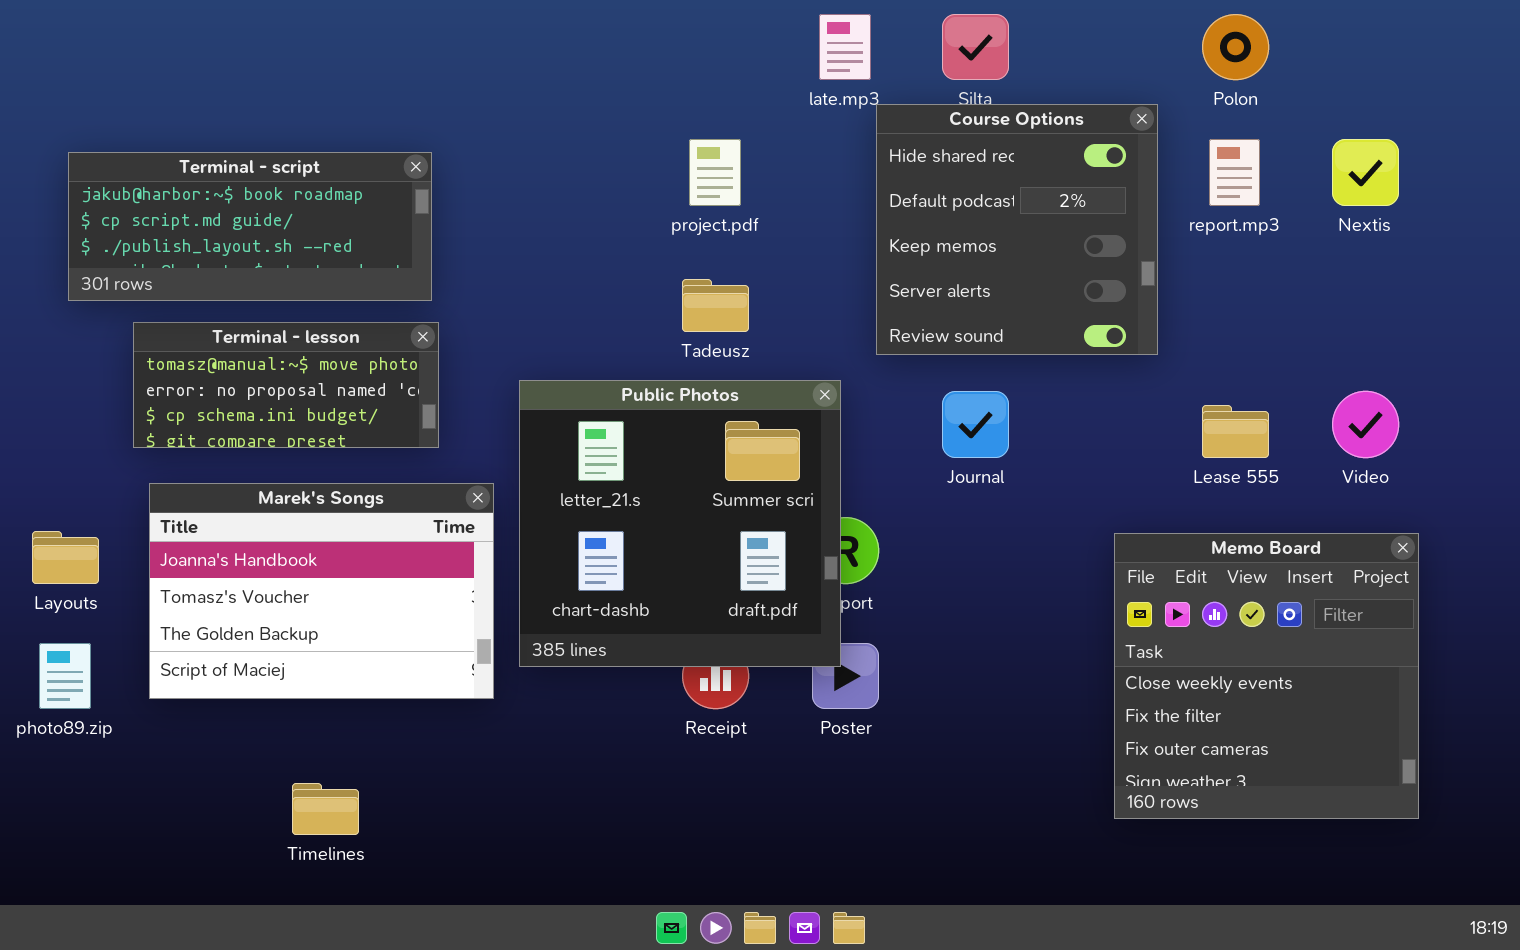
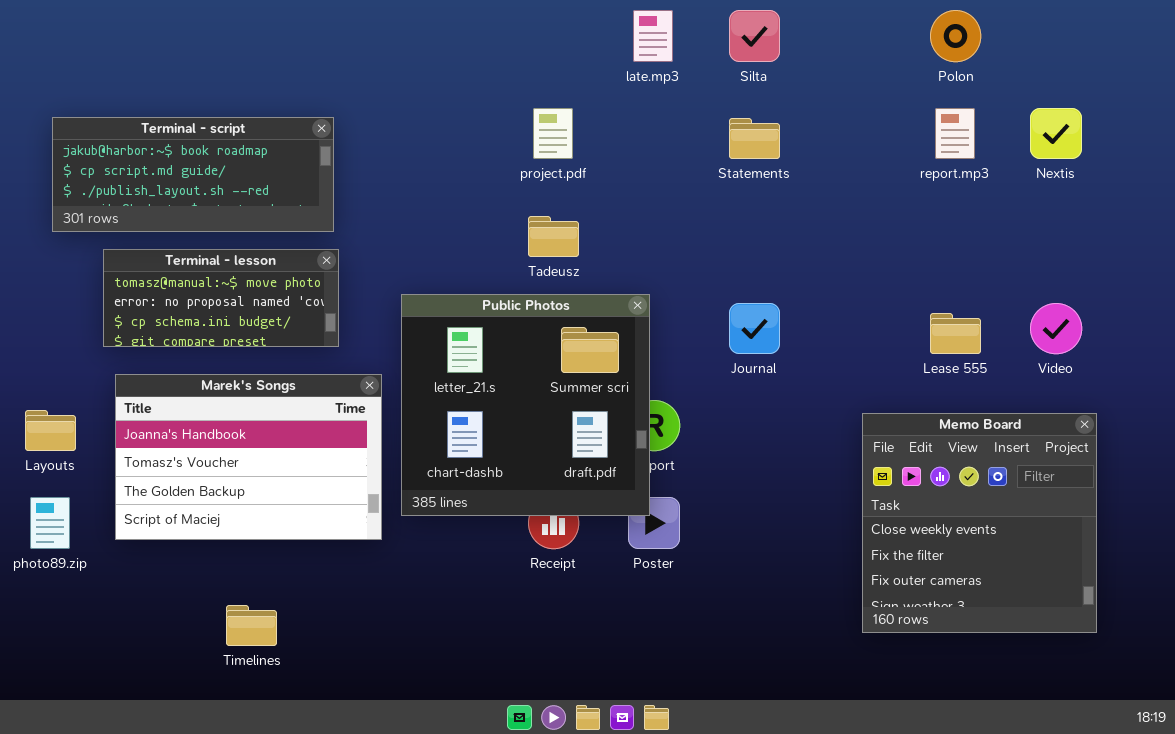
Course Options: [876,104,1158,355] -> none, closed

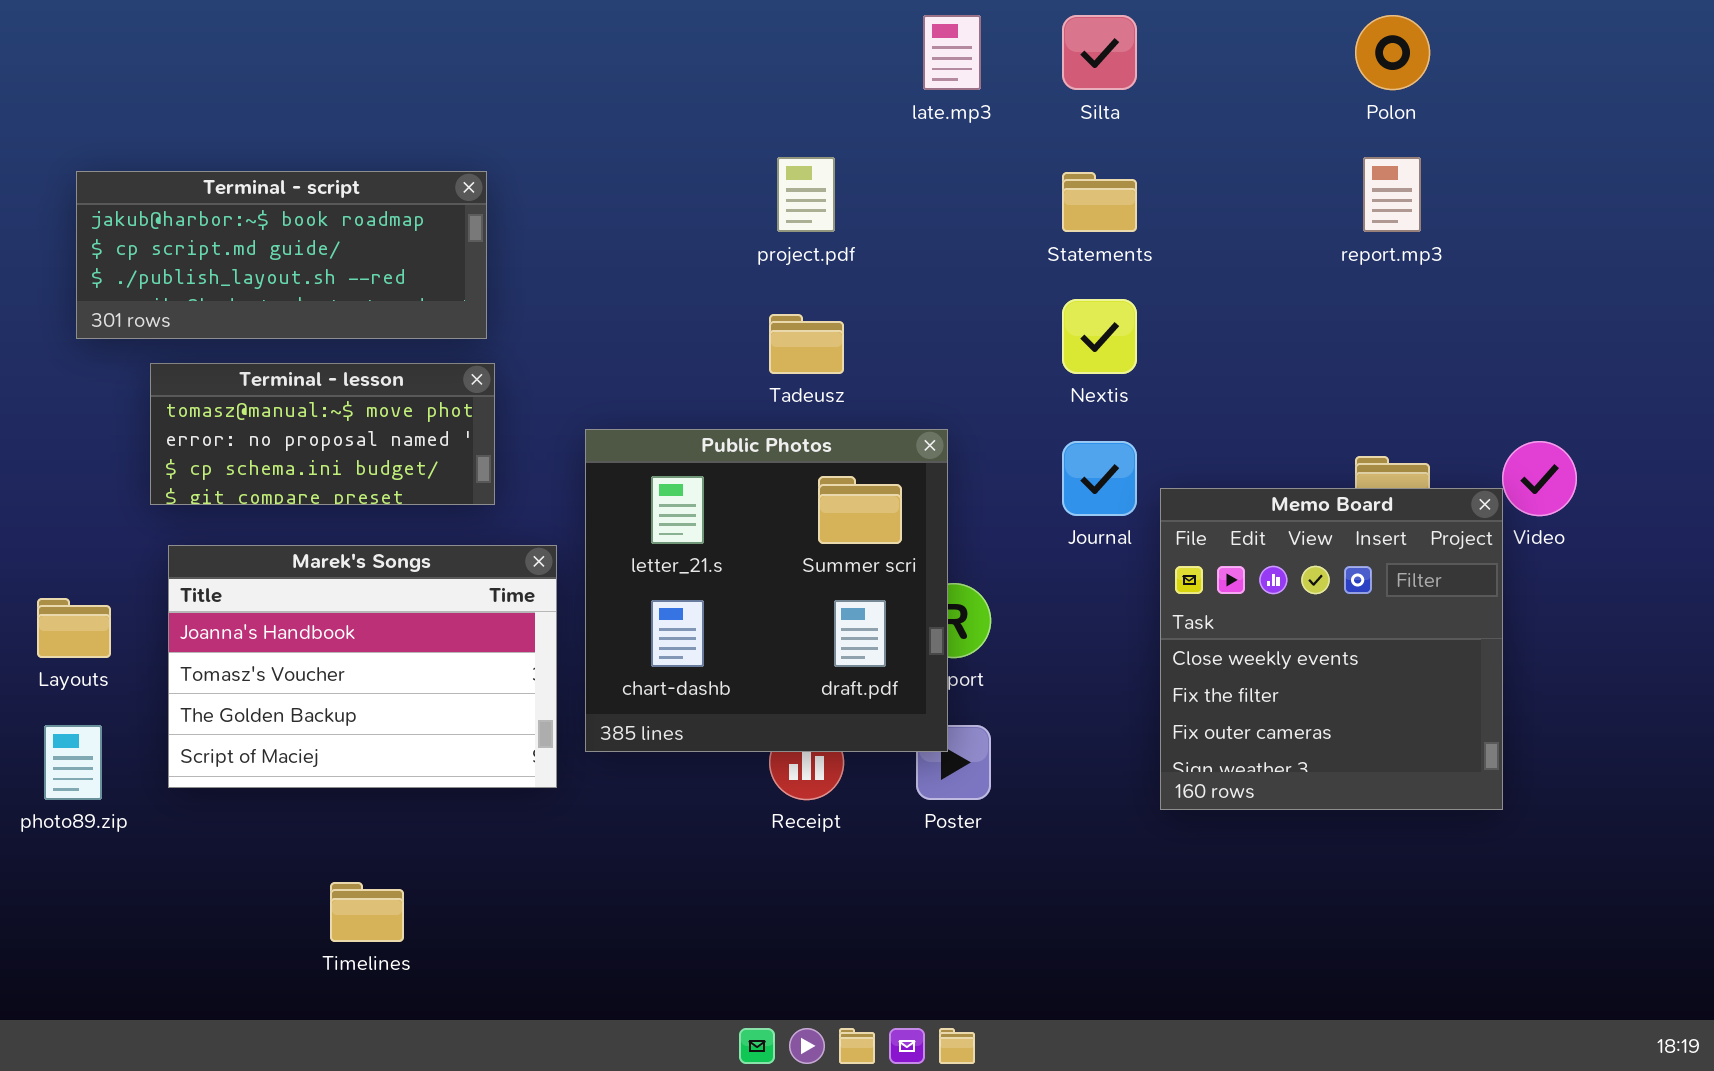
Nextis: [1030,108,1082,159] -> [1062,299,1137,374], moved
Memo Board: [862,413,1097,633] -> [1160,488,1503,810], moved

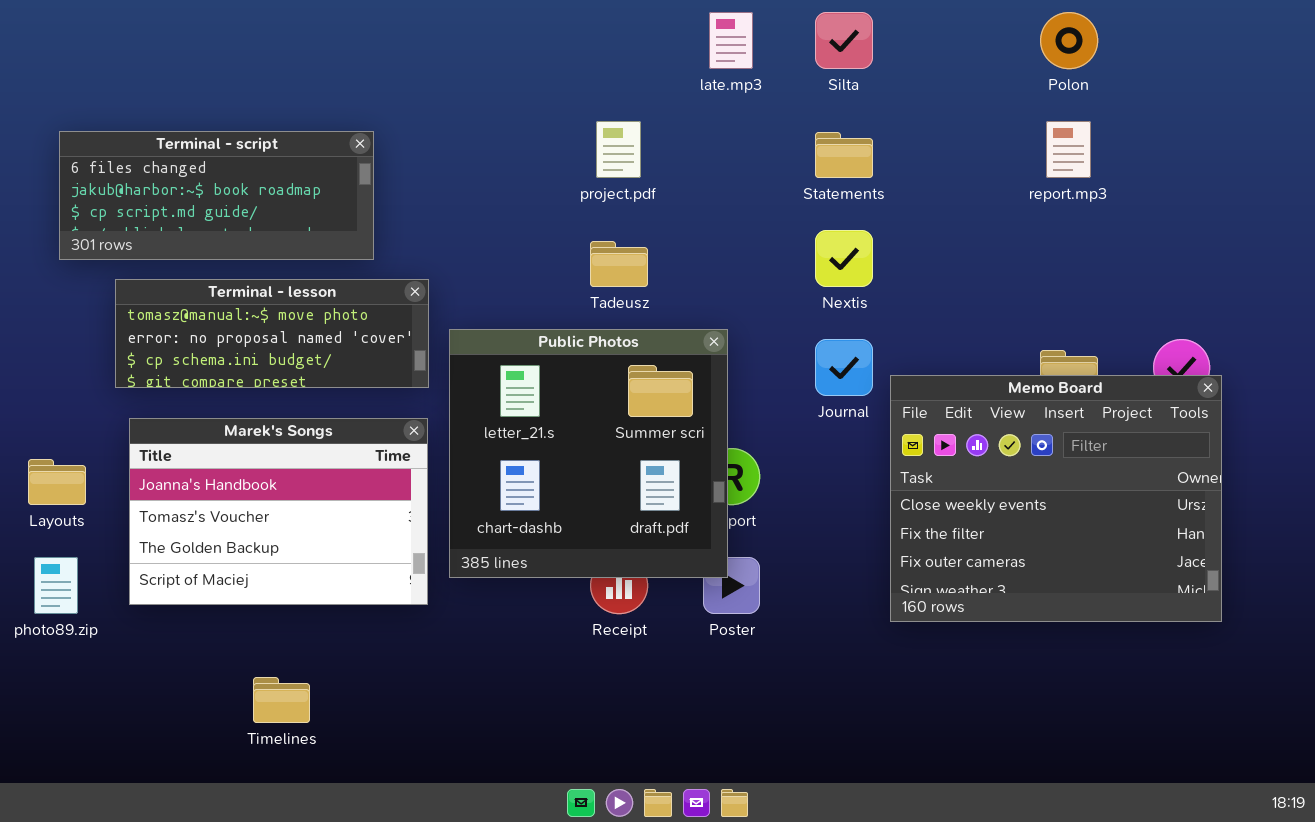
Terminal - script: [76,171,487,339] -> [59,131,374,260], scrolled up 1 row
Terminal - lesson: [150,363,495,505] -> [115,279,429,388], resized
Memo Board: [1160,488,1503,810] -> [890,375,1222,622], resized

